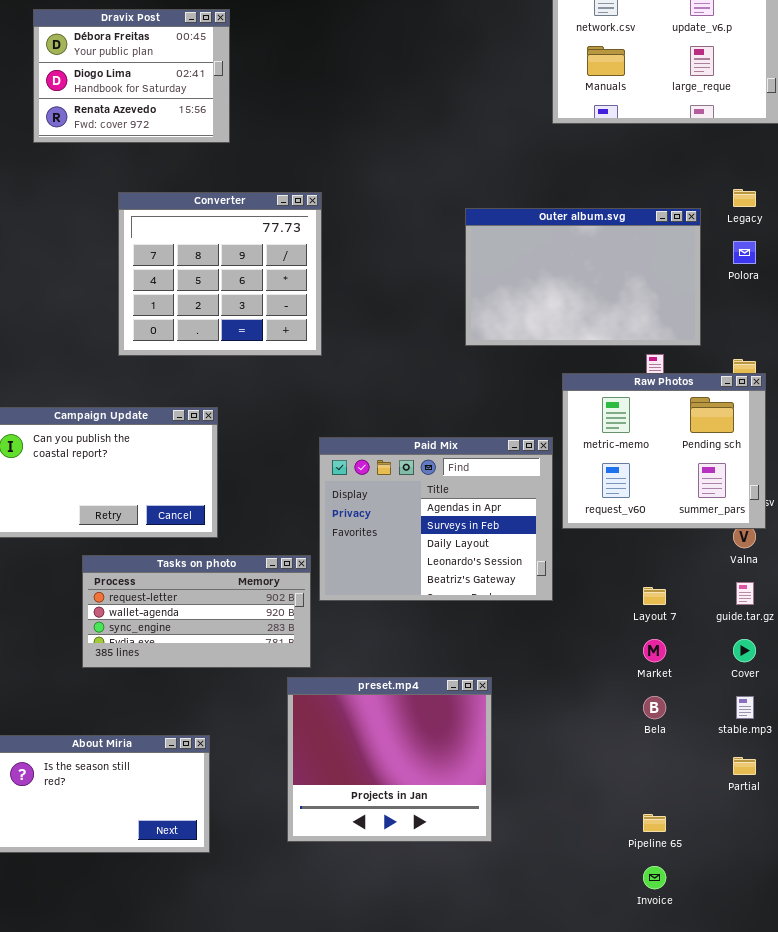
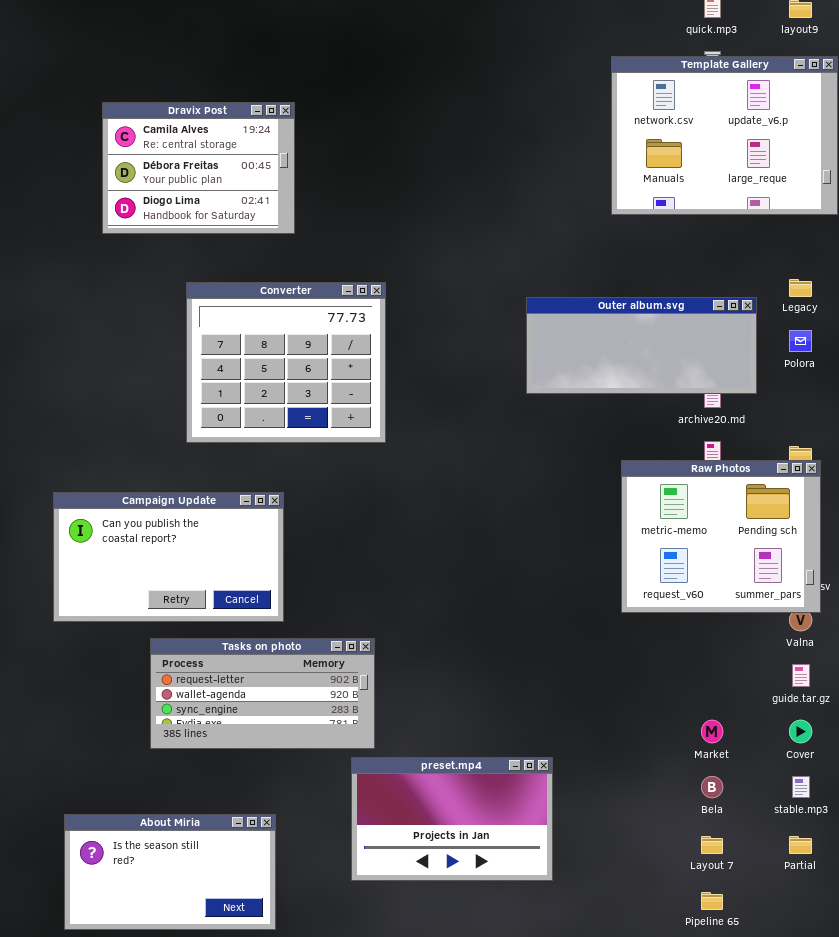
Dravix Post: [33,9,230,143] -> [102,102,295,234], scrolled up 1 row
Outer album.svg: [465,208,701,346] -> [526,297,757,394], resized
Paid Mix: [319,437,553,601] -> none, closed
Layout 7: [643,587,666,605] -> [701,836,723,854], moved
preset.mp4: [287,677,492,842] -> [351,757,553,881], resized

